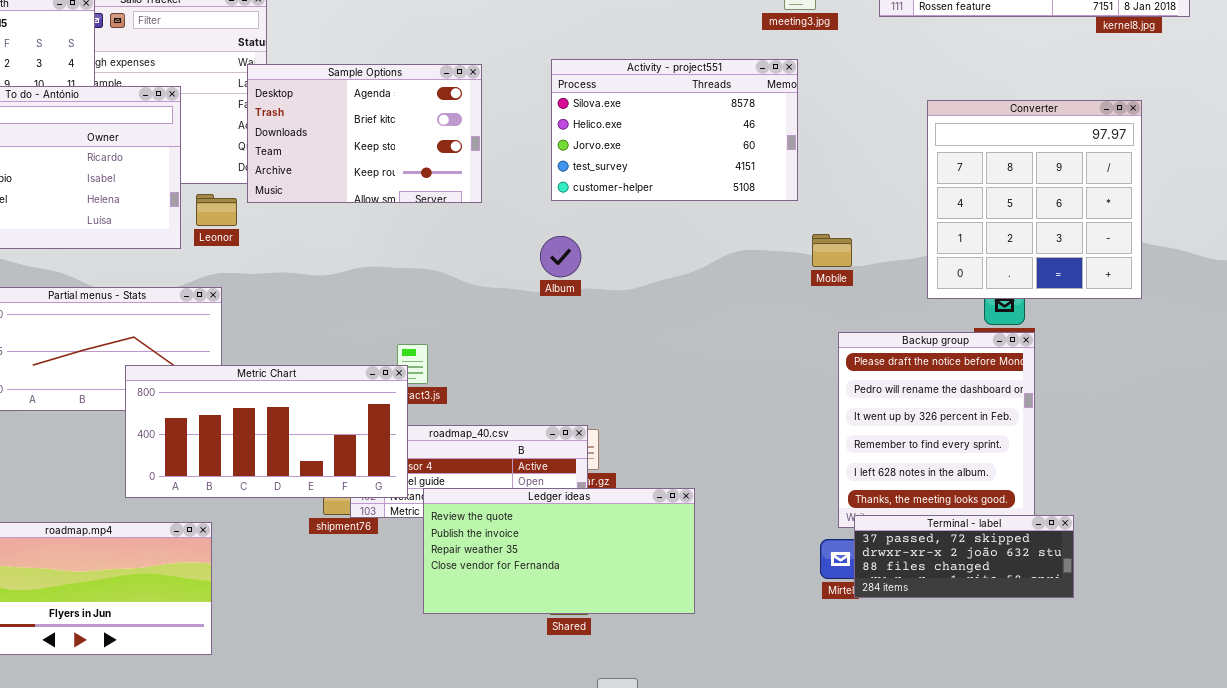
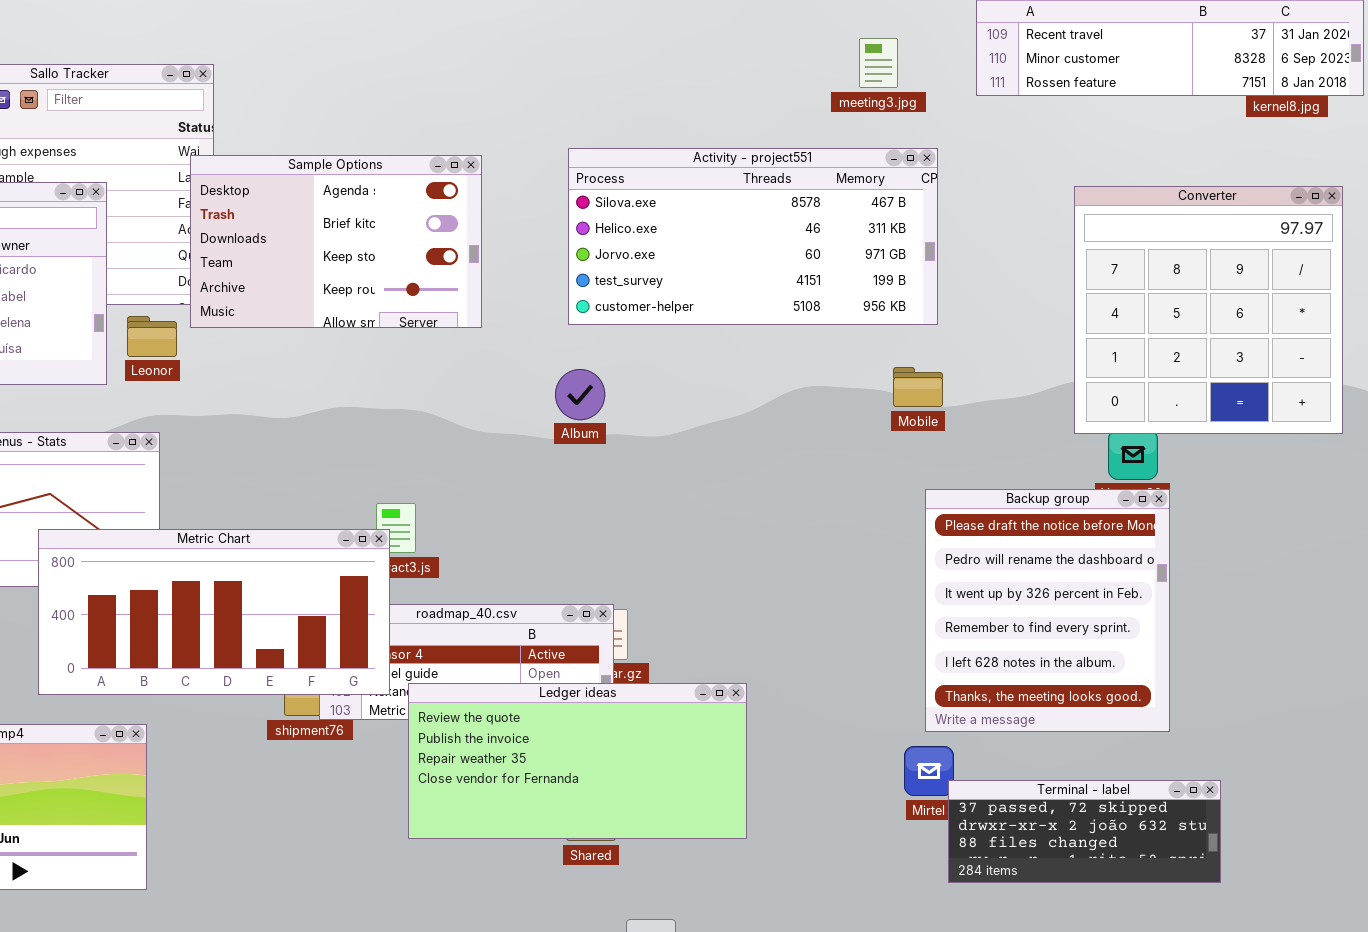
Activity - project551: [551,59,798,201] -> [568,148,938,325], resized
Converter: [927,100,1142,299] -> [1074,186,1343,434], moved
Terminal - label: [854,515,1074,598] -> [948,780,1221,883], moved

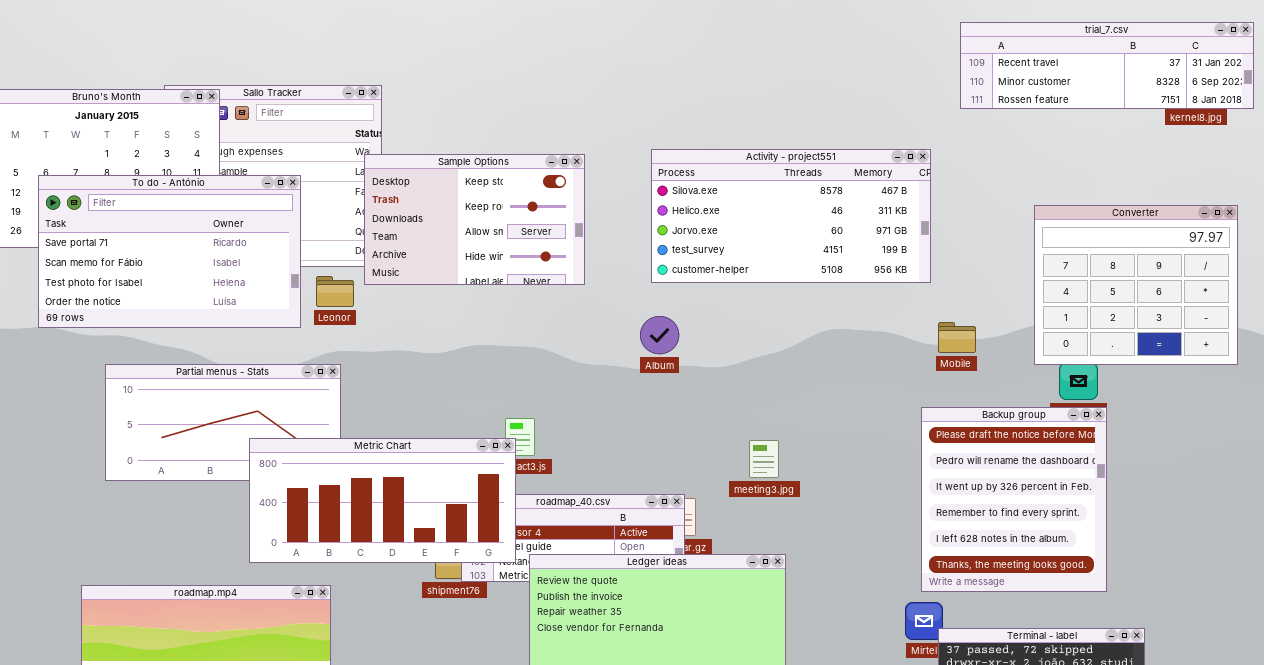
meeting3.jpg: [859,38,898,88] -> [749,440,779,478], moved
Sample Options: [190,155,482,328] -> [364,154,585,285], scrolled down 2 rows
Converter: [1074,186,1343,434] -> [1034,205,1238,365], resized
Mobile: [893,367,943,407] -> [938,322,976,353], moved

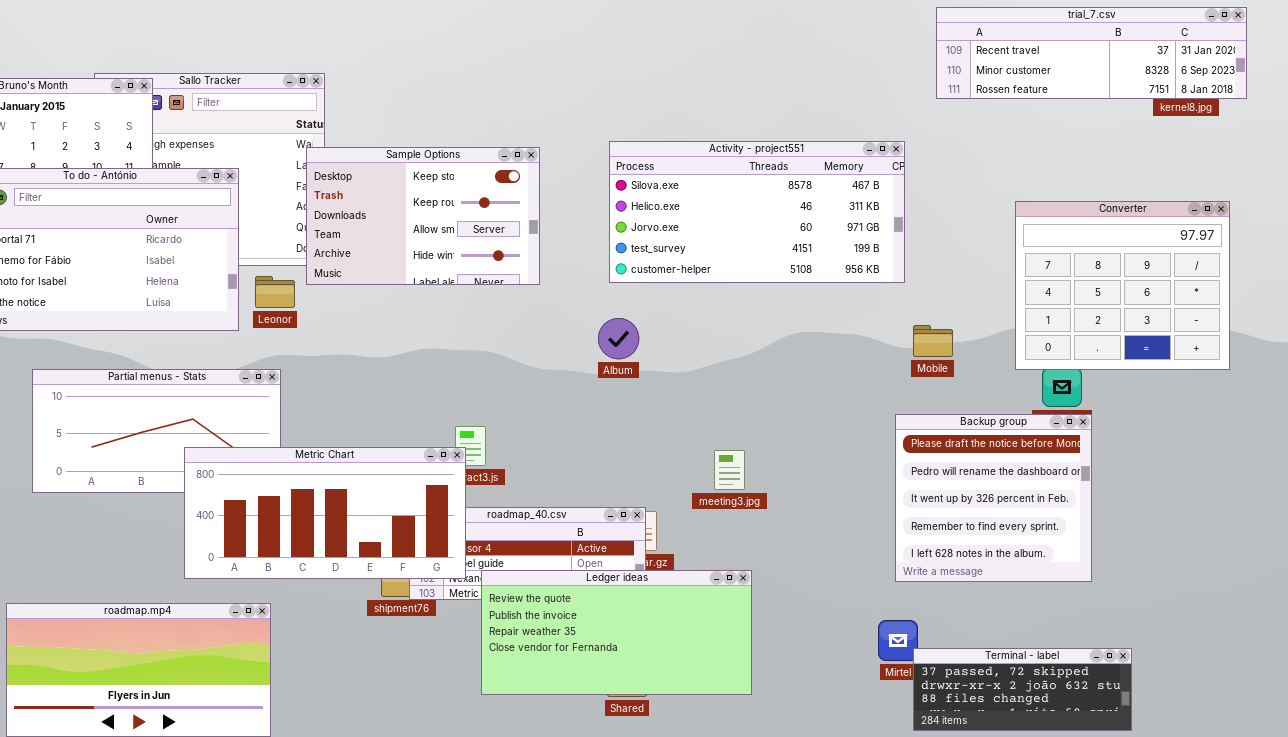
Backup group: [921,407,1107,592] -> [895,414,1092,582], resized

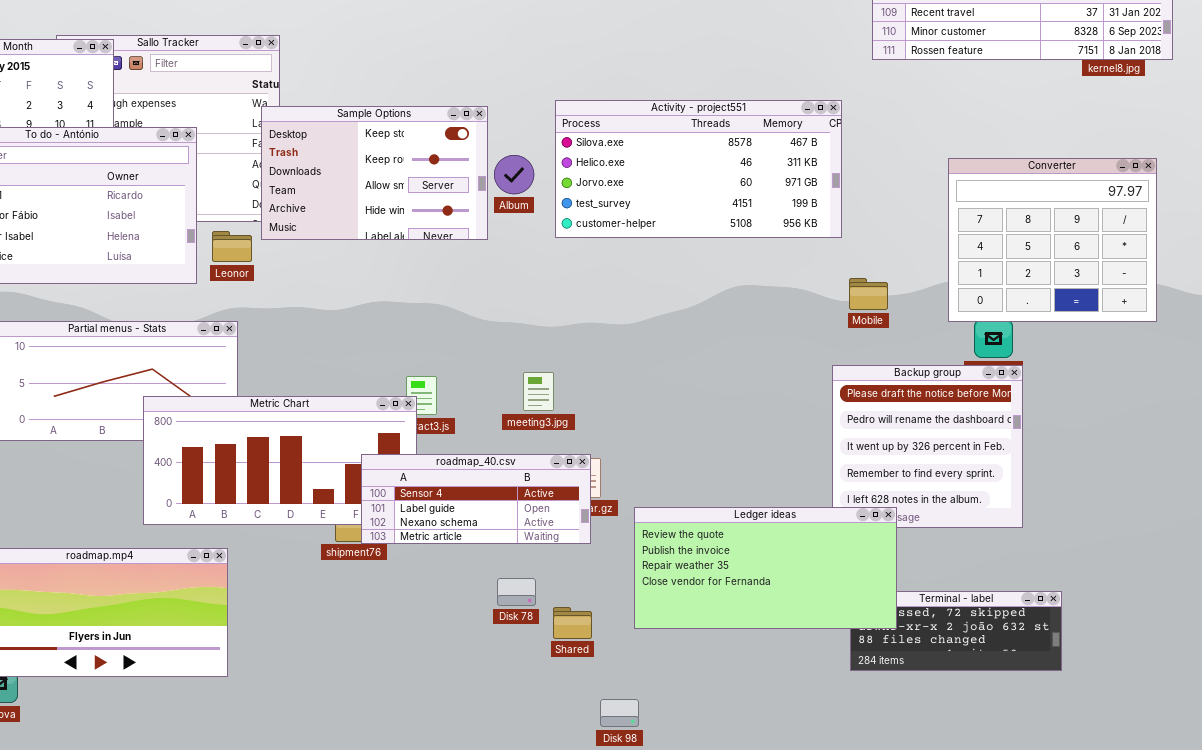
Album: [598,318,639,359] -> [494,155,534,194], moved
meeting3.jpg: [714,450,745,490] -> [523,372,554,411], moved
roadmap_40.csv: [409,507,646,600] -> [361,454,591,544], raised
Ledger ideas: [481,570,752,695] -> [634,507,897,629], moved

